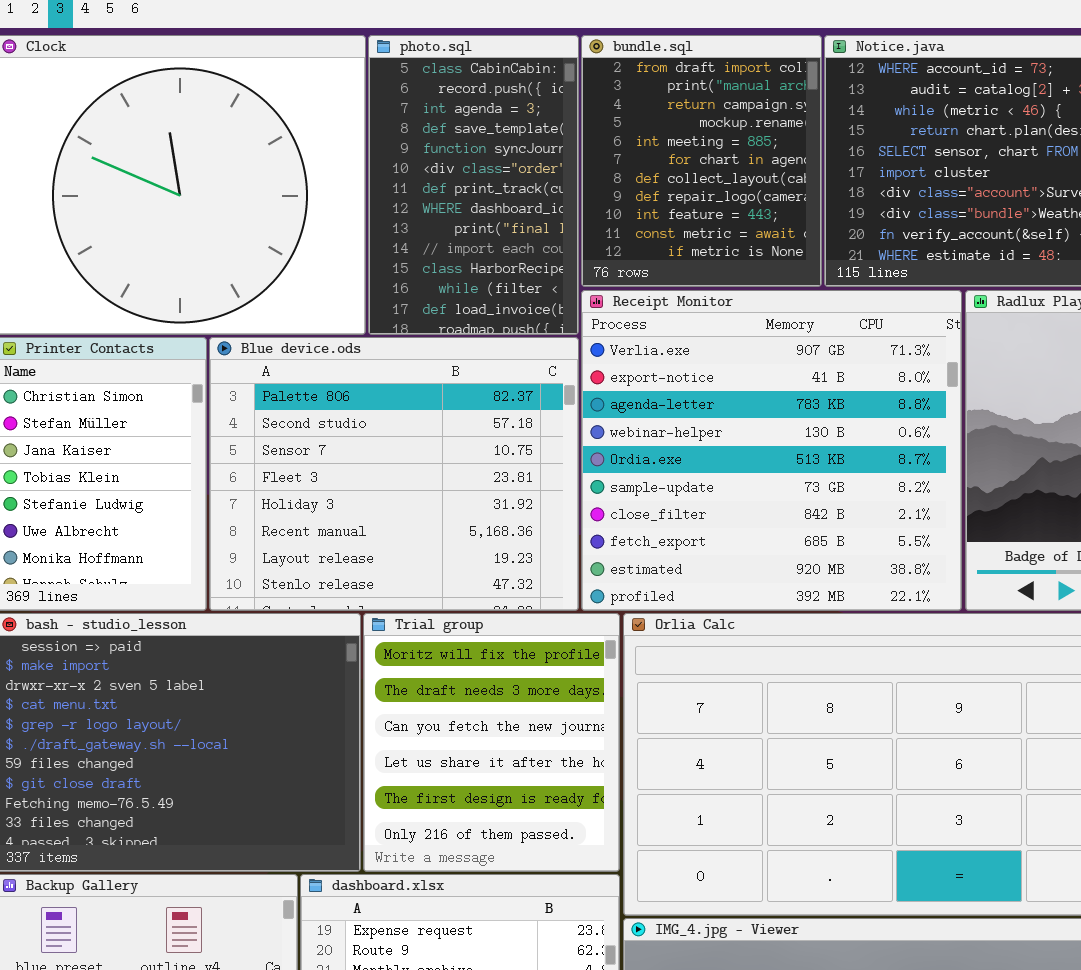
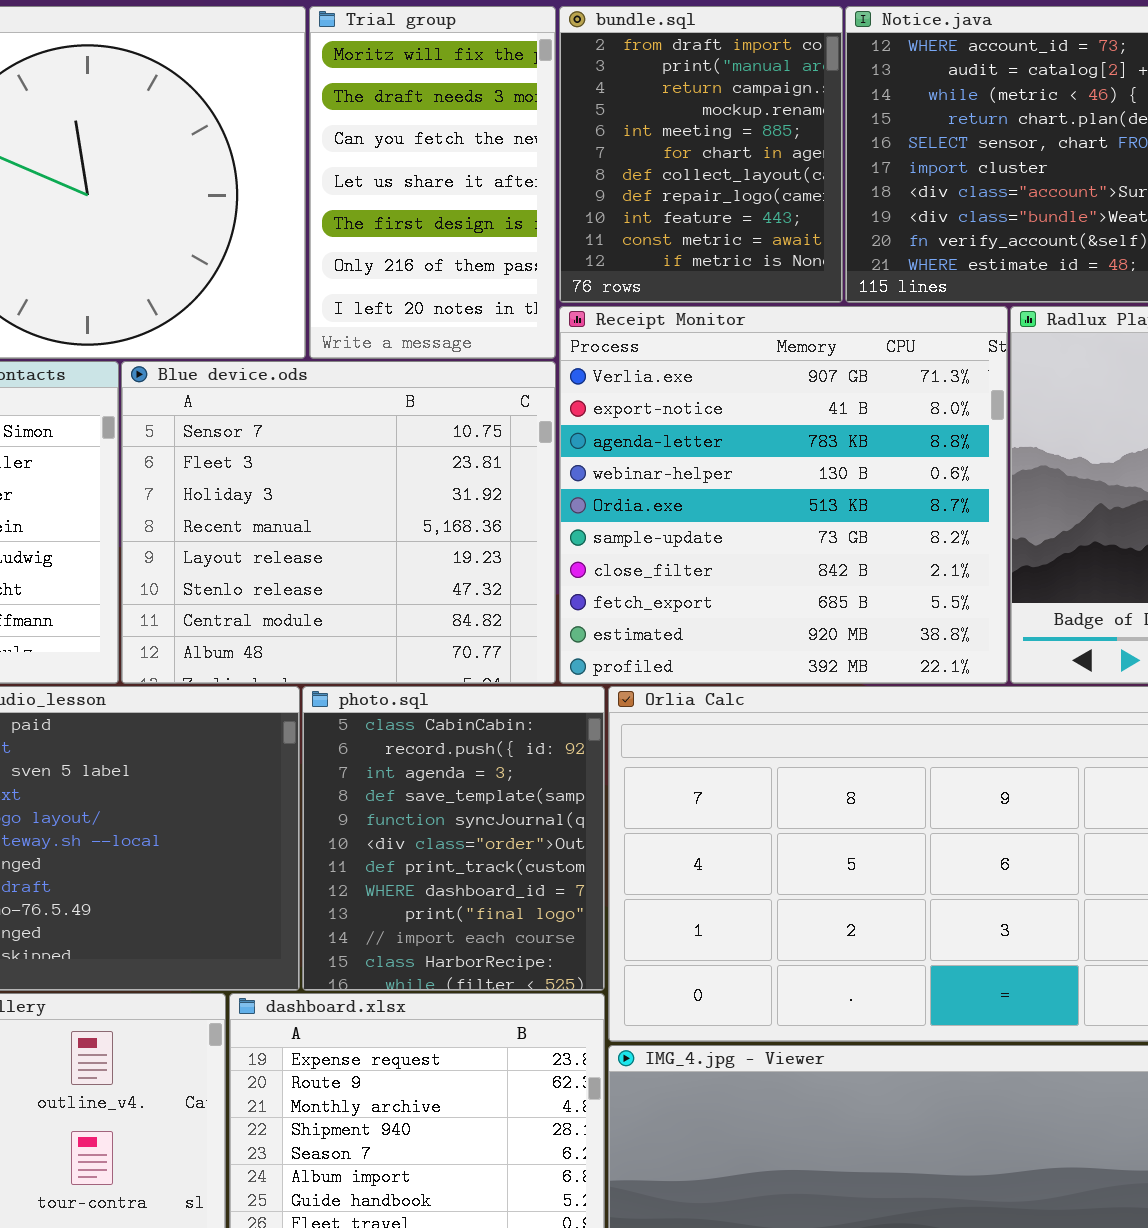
photo.sql: [368,35,579,335] -> [302,686,605,991], moved, resized
Blue device.ods: [209,337,579,611] -> [121,361,556,684], scrolled down 2 rows
Trial group: [363,613,620,872] -> [309,6,556,359], moved, resized

